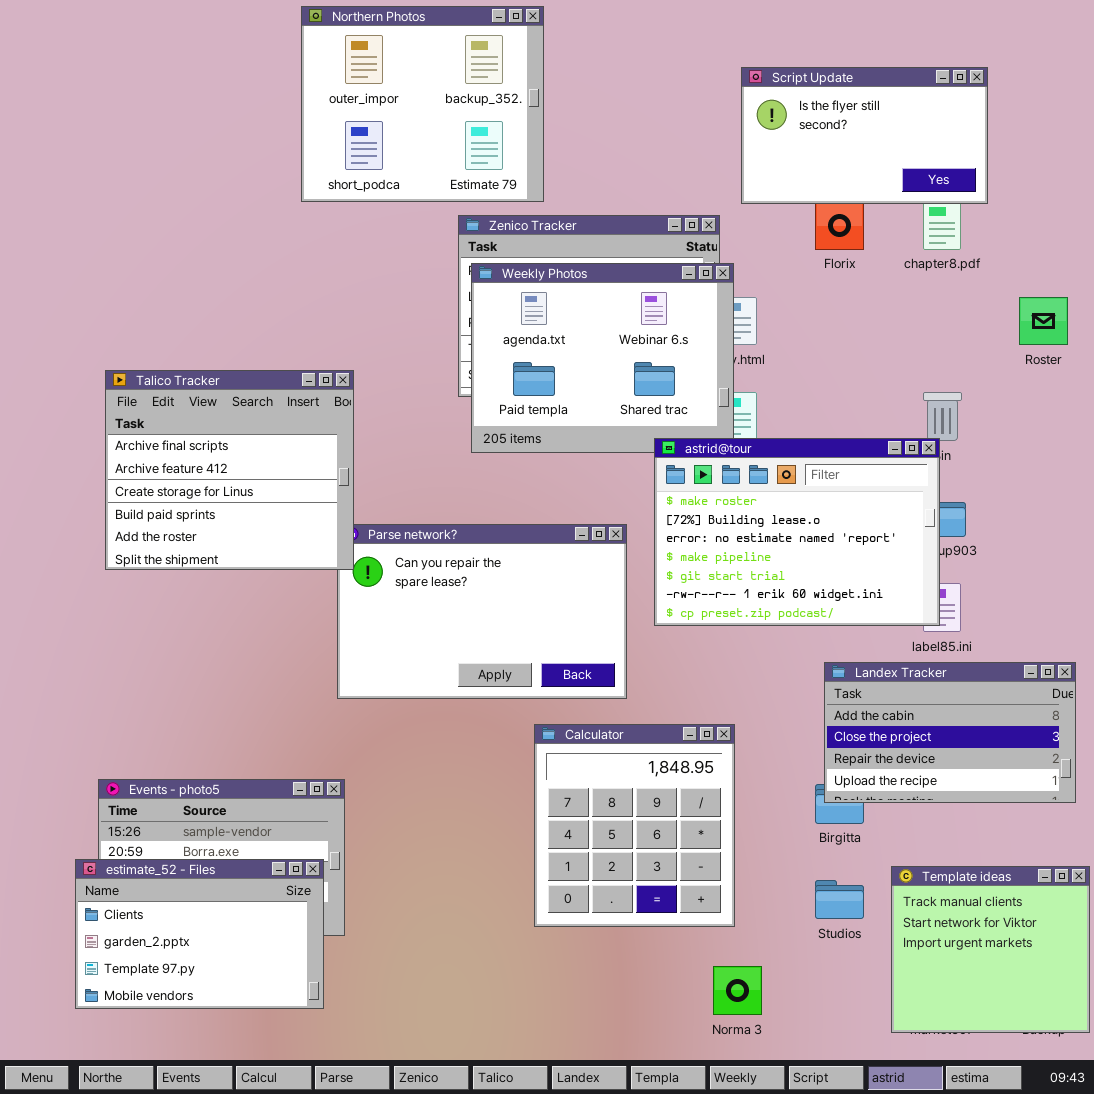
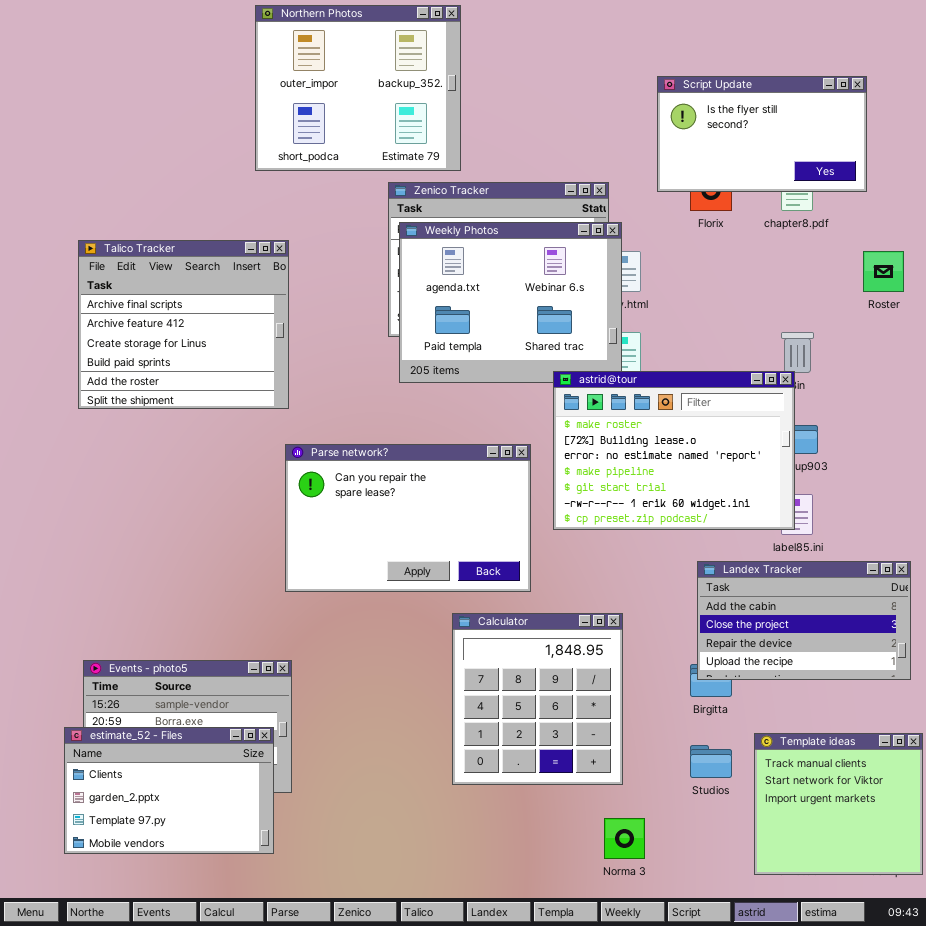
Script Update: [741,67,988,204] -> [657,76,867,192], moved
Talico Tracker: [105,370,354,570] -> [78,240,289,409], moved

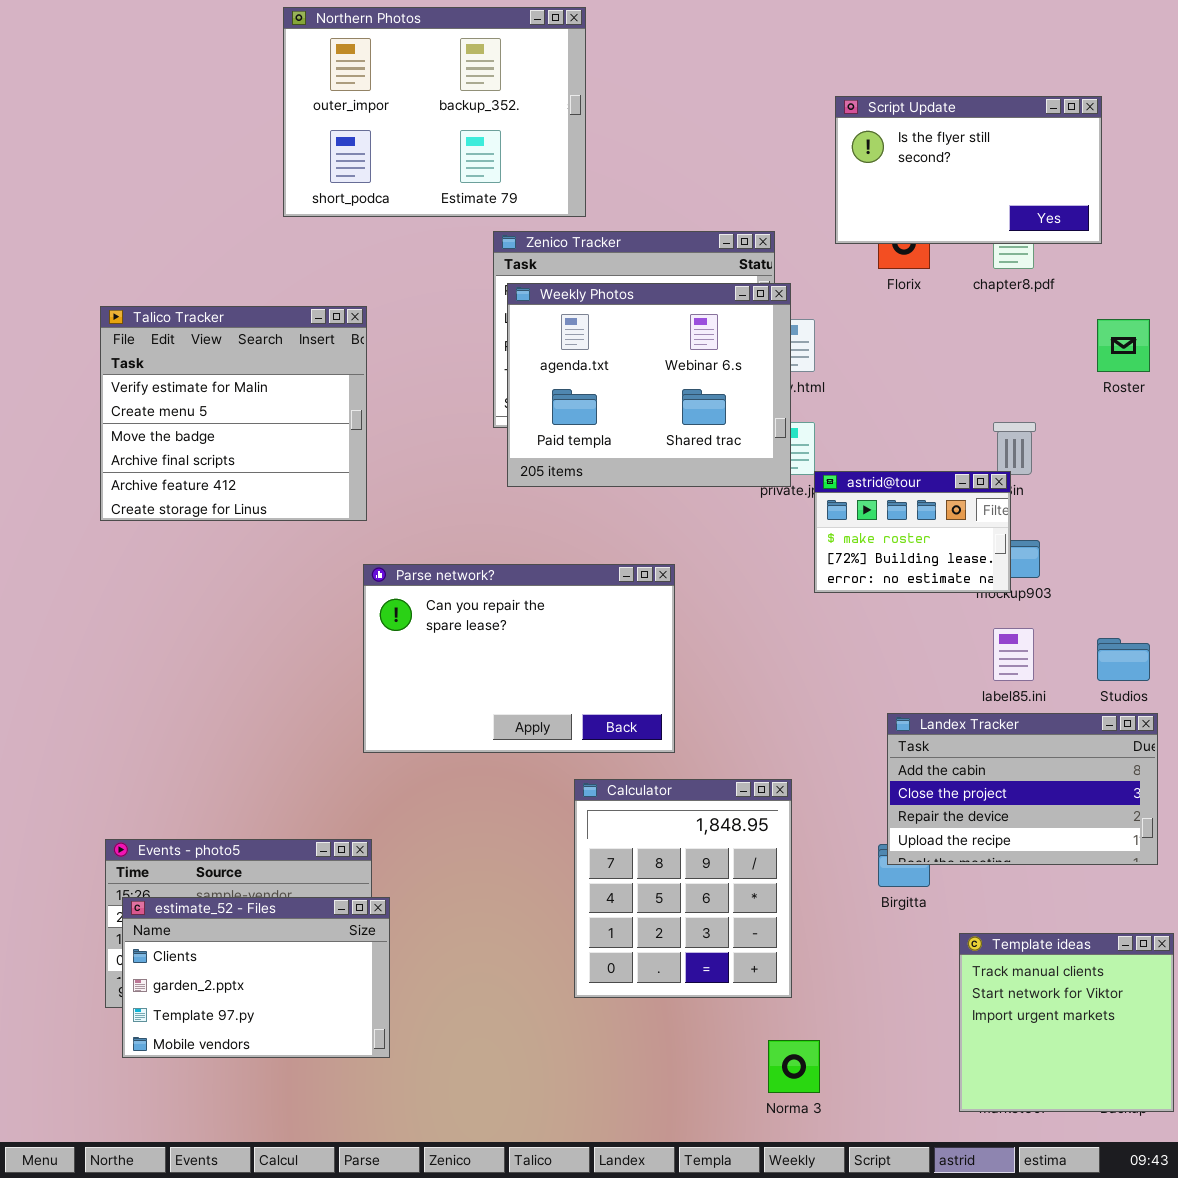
Northern Photos: [255,5,461,171] -> [283,7,586,217], resized
Talico Tracker: [78,240,289,409] -> [100,306,367,521], scrolled up 3 rows
astrid@tour: [553,371,795,530] -> [814,471,1011,593], resized
estimate_52 - Files: [64,727,274,854] -> [122,897,390,1058], moved
Studios: [690,745,732,778] -> [1097,638,1150,681], moved

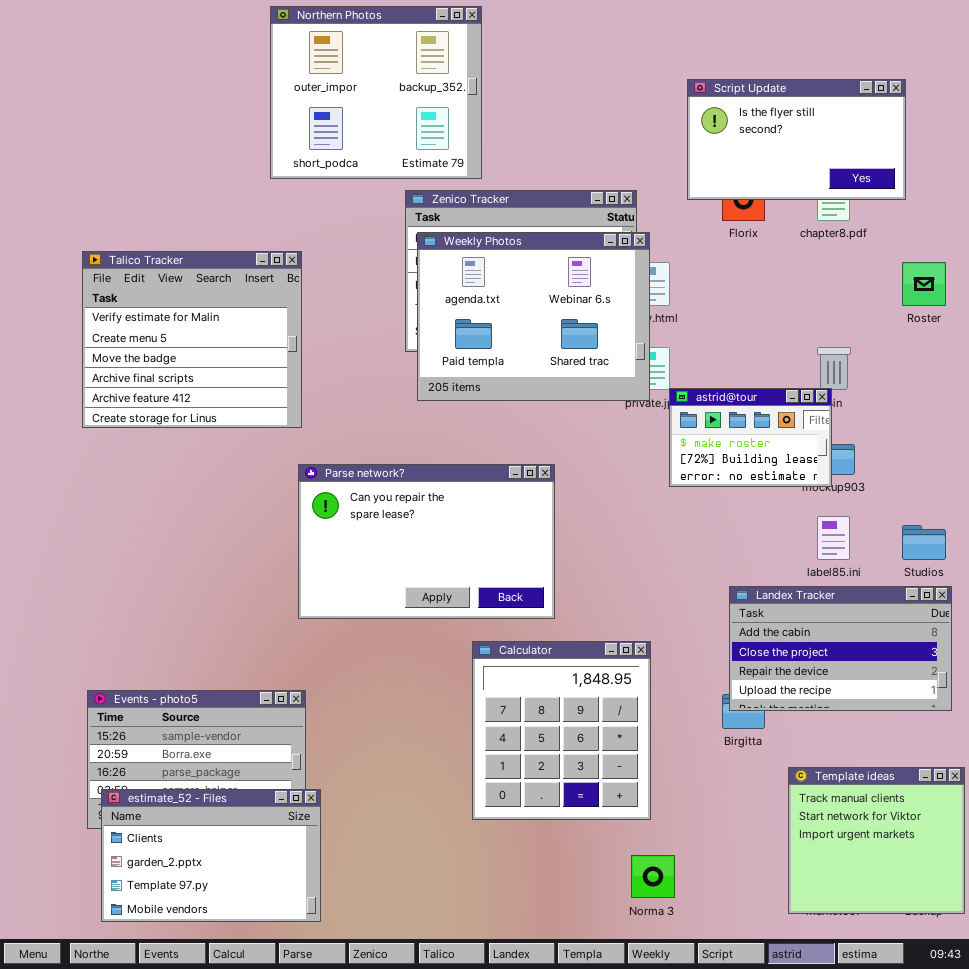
Northern Photos: [283,7,586,217] -> [270,6,482,179], resized
estimate_52 - Files: [122,897,390,1058] -> [101,789,321,922], moved

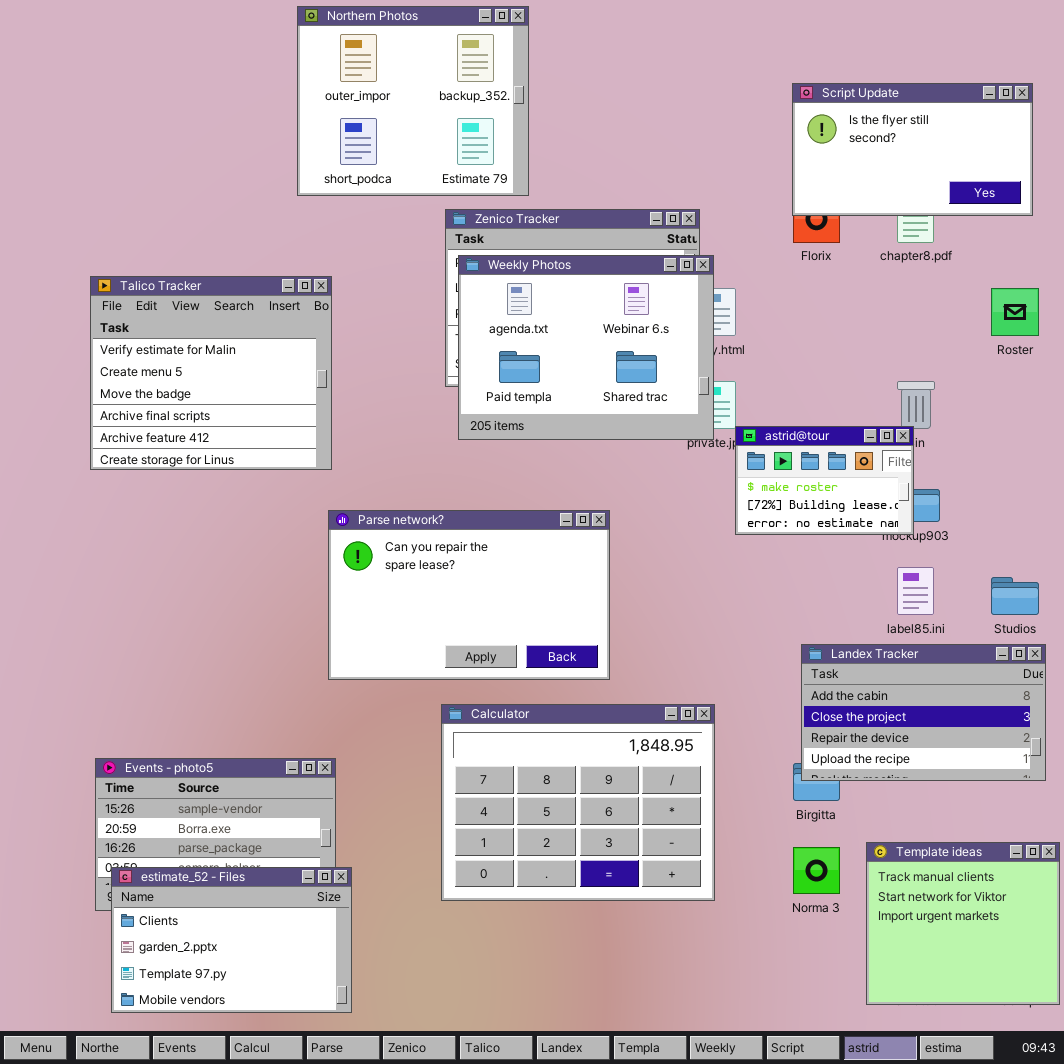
Script Update: [687,79,906,200] -> [792,83,1033,216], moved
Calculator: [472,641,651,820] -> [441,704,715,901], resized
Norma 3: [631,855,675,898] -> [793,847,840,894], moved

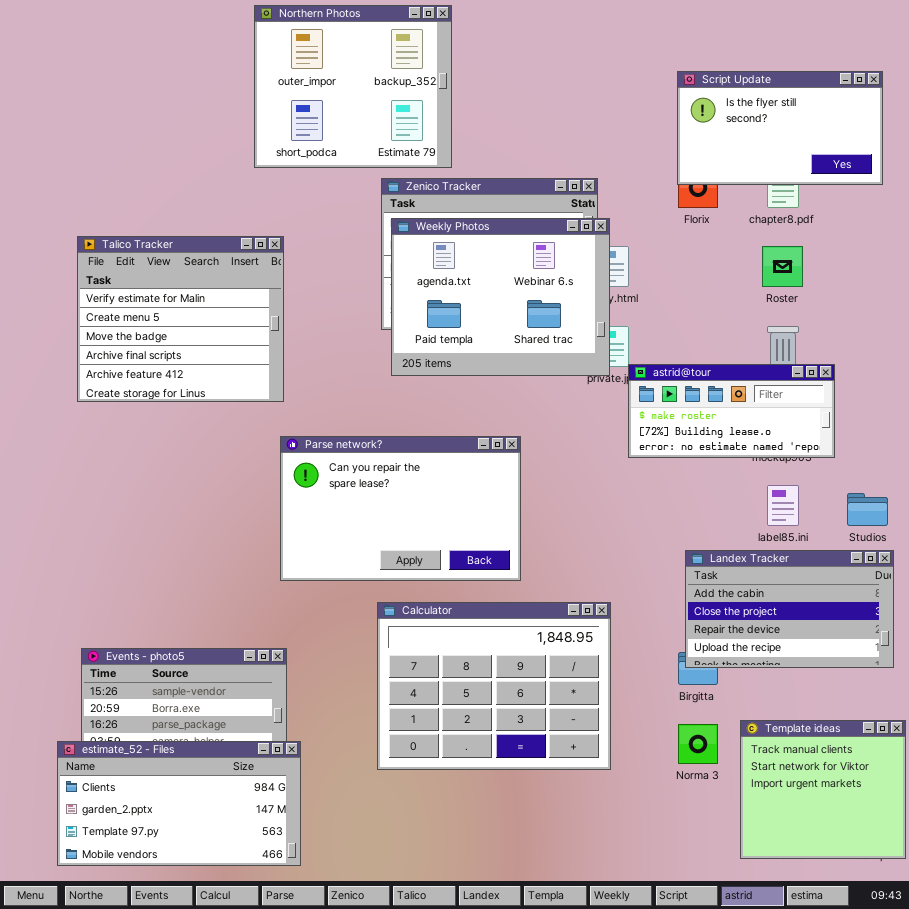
Roster: [991,288,1039,336] -> [762,246,803,287], moved
astrid@tour: [735,426,914,535] -> [628,364,835,458], resized
estimate_52 - Files: [111,867,352,1013] -> [57,741,301,866], resized

